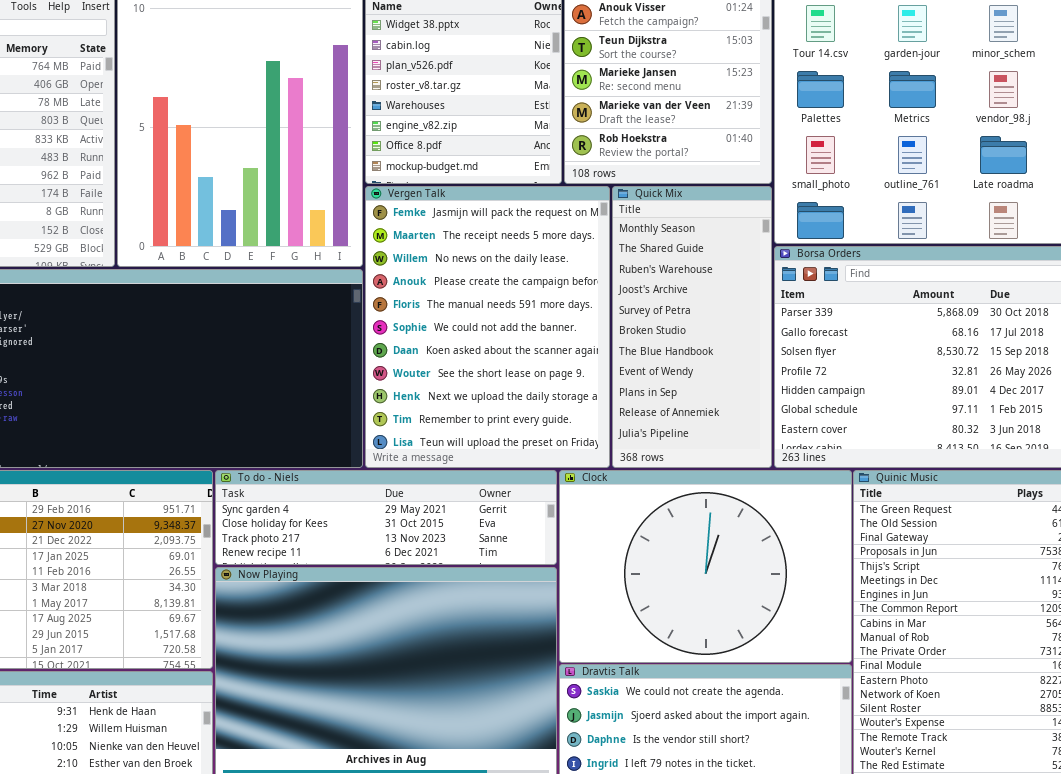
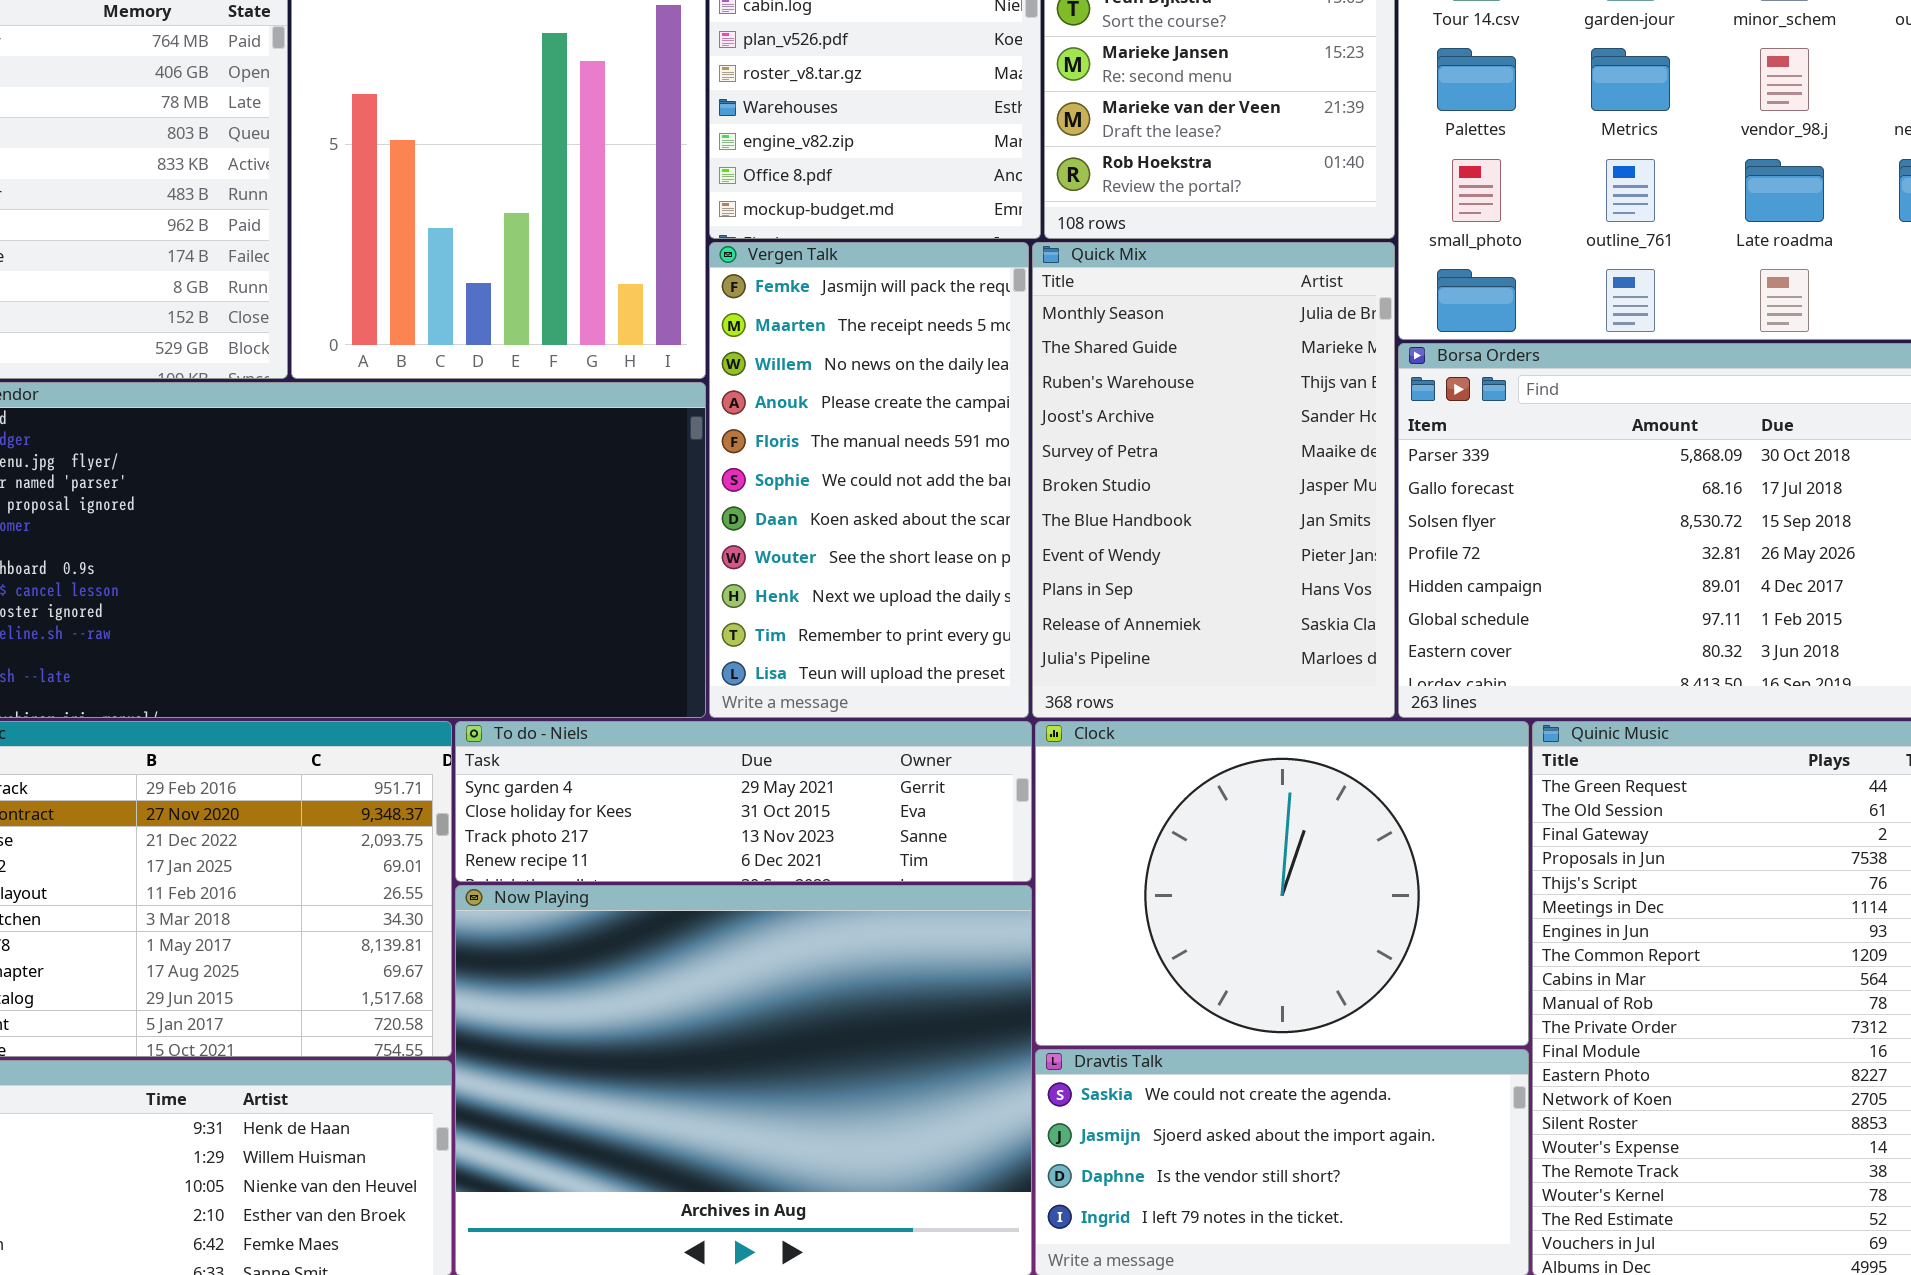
Vergen Talk: [365,186,610,468] -> [709,242,1029,718], resized
Quick Mix: [612,186,772,468] -> [1032,242,1395,718], resized

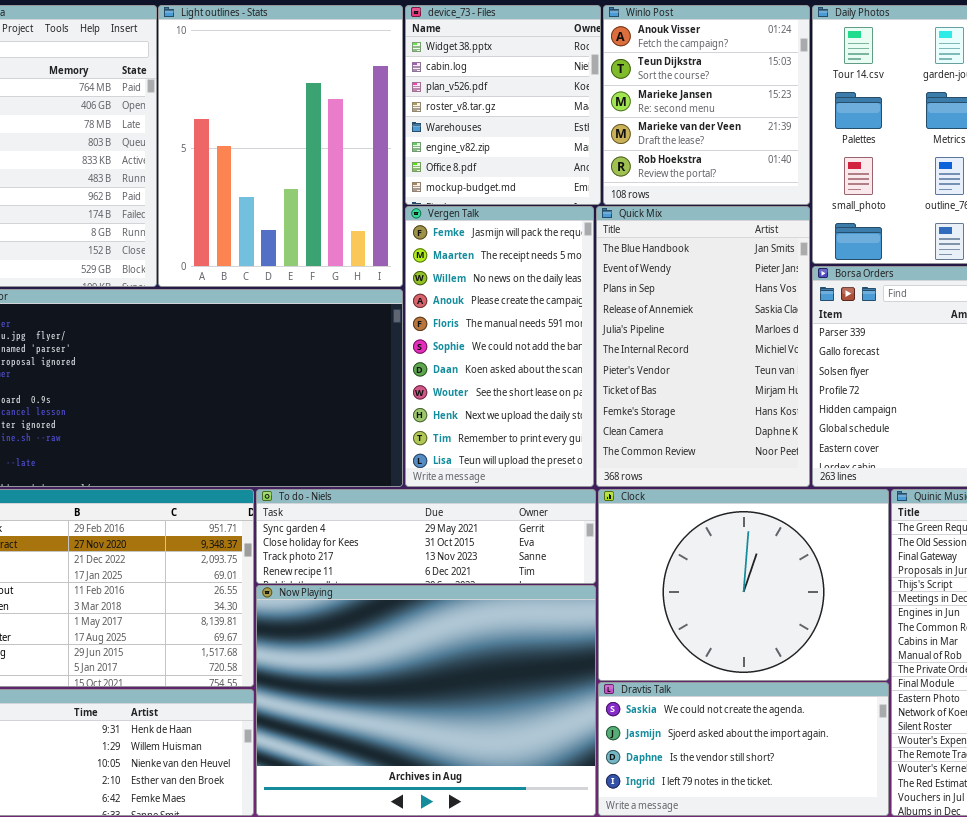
Quick Mix: [1032,242,1395,718] -> [596,206,810,487], scrolled down 6 rows

